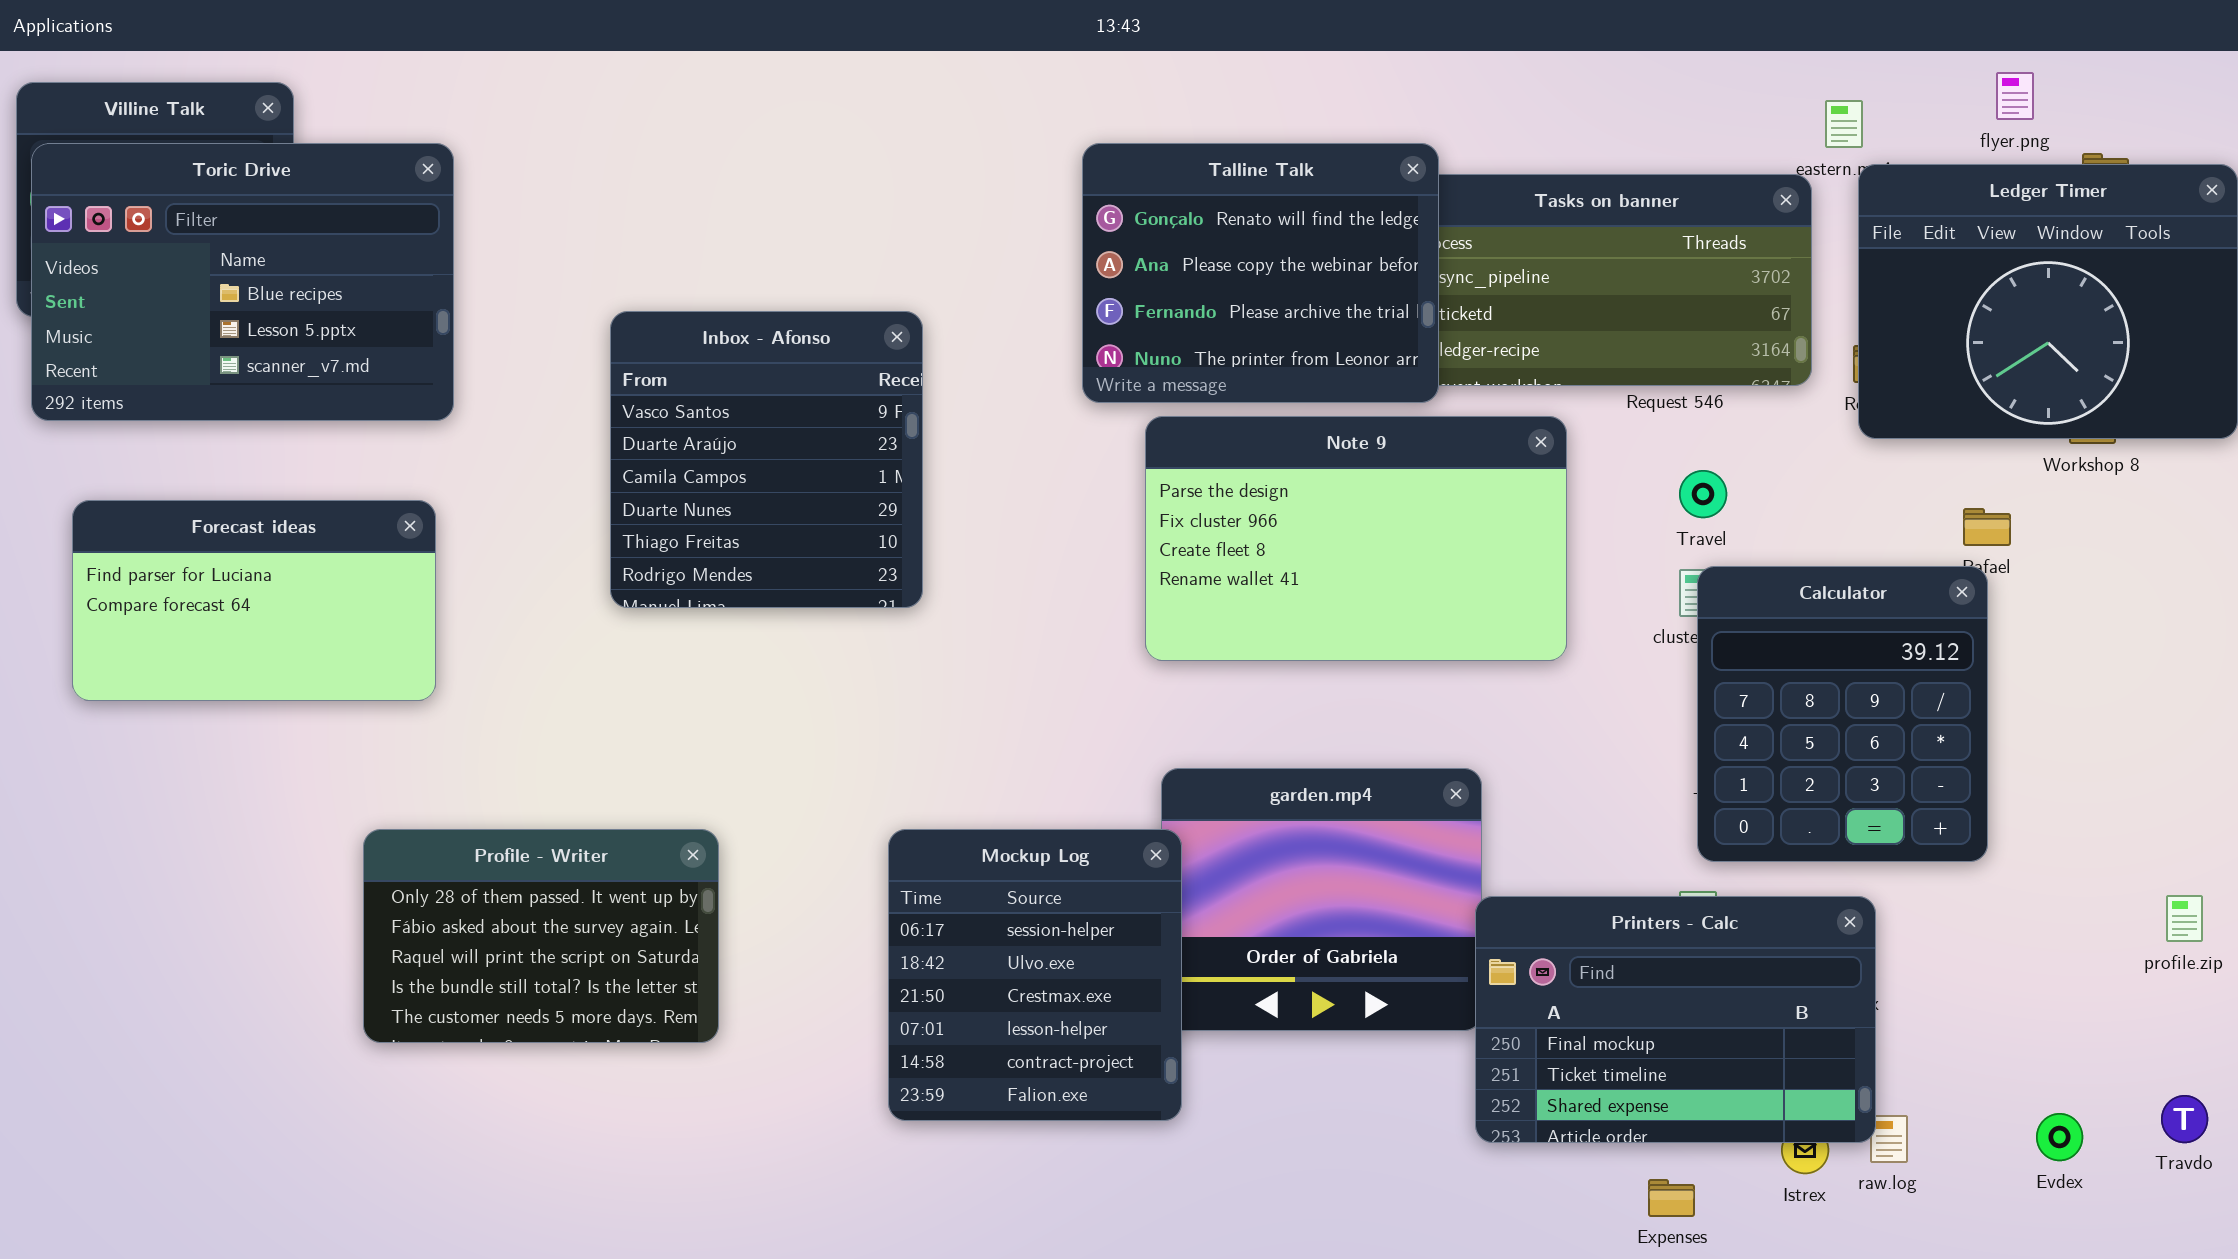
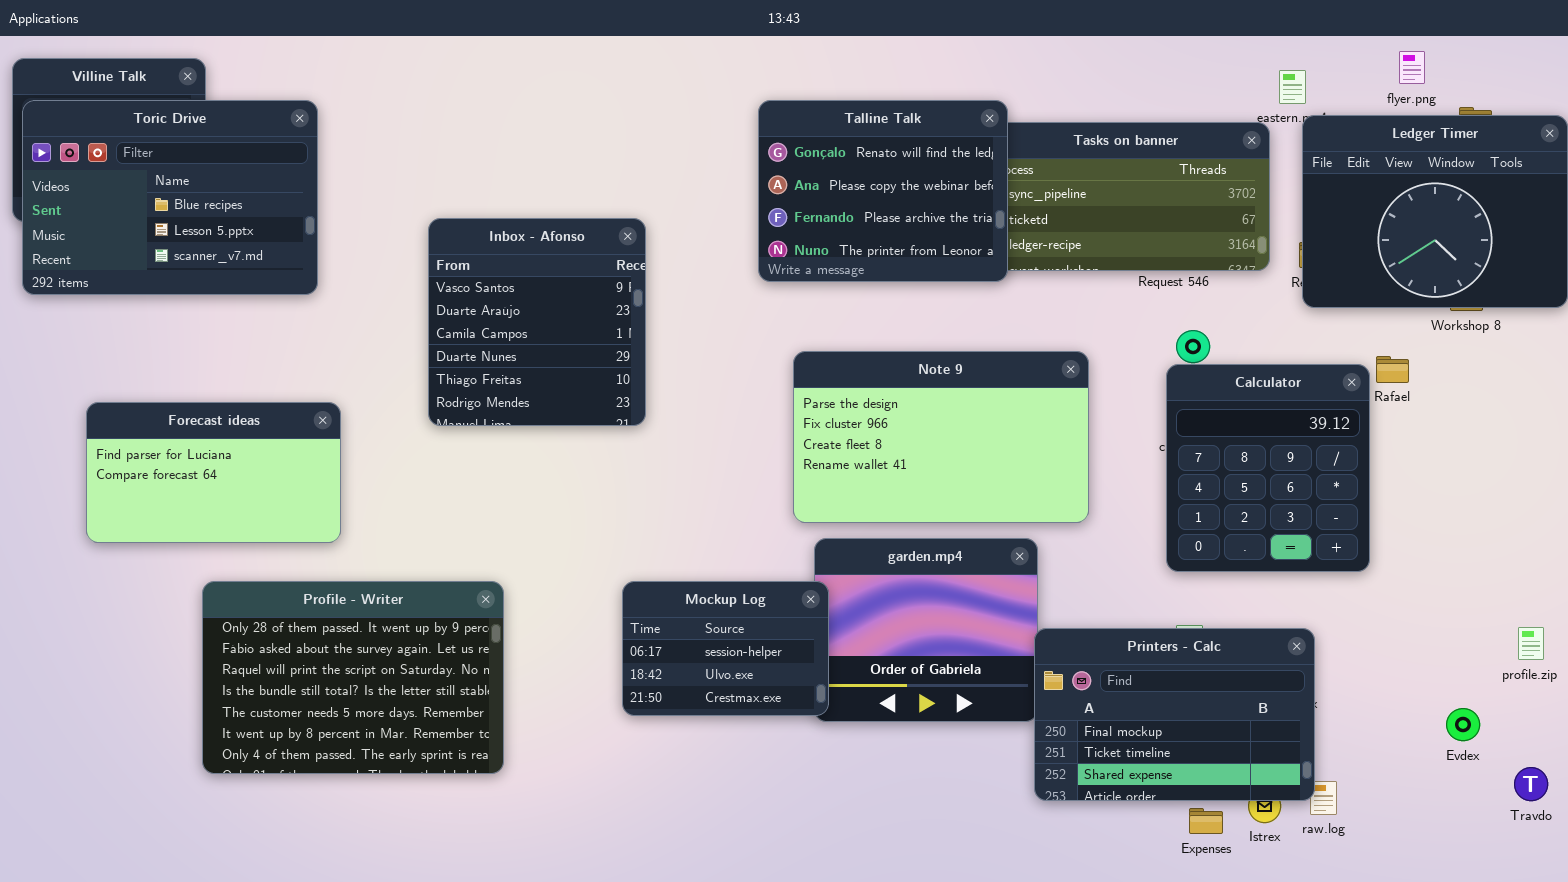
Note 9: [1145,416,1567,661] -> [793,351,1089,523], moved
Forecast ideas: [72,500,436,701] -> [86,402,341,543], moved
Calculator: [1697,566,1988,862] -> [1166,364,1370,572], moved
Profile - Writer: [363,829,719,1043] -> [202,581,504,774], resized
Mockup Log: [888,829,1182,1121] -> [622,581,829,716], resized
Evdex: [2036,1113,2083,1161] -> [1446,708,1480,741], moved
Expenses: [1648,1179,1695,1217] -> [1189,808,1223,834], moved

